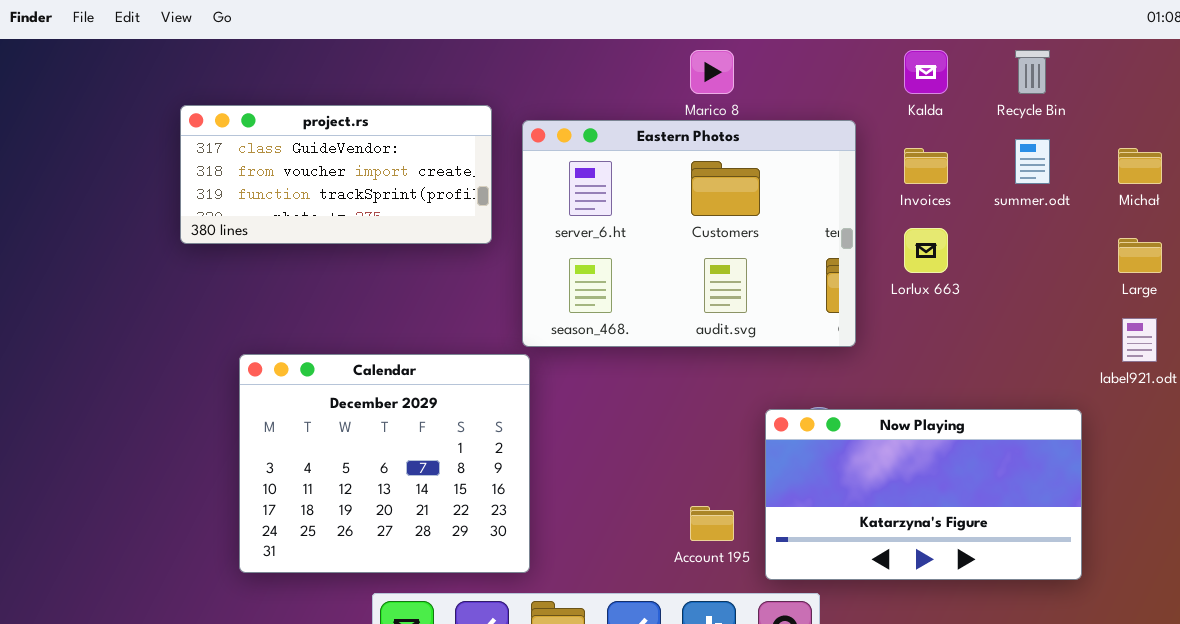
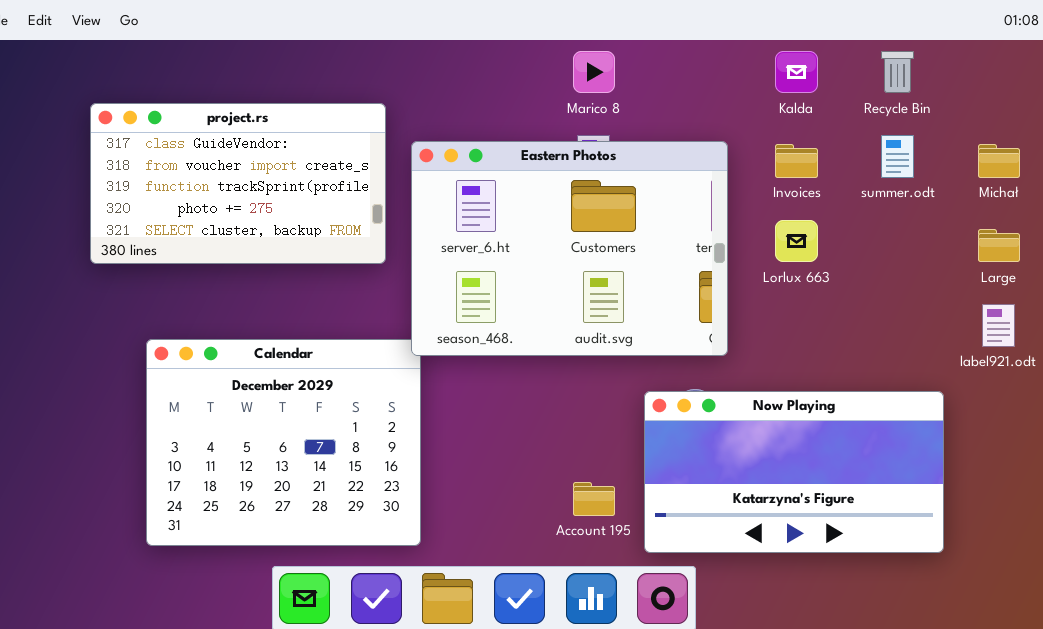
project.rs: [180,105,492,244] -> [90,103,386,264], resized
Eastern Photos: [522,120,856,347] -> [411,141,728,356], moved

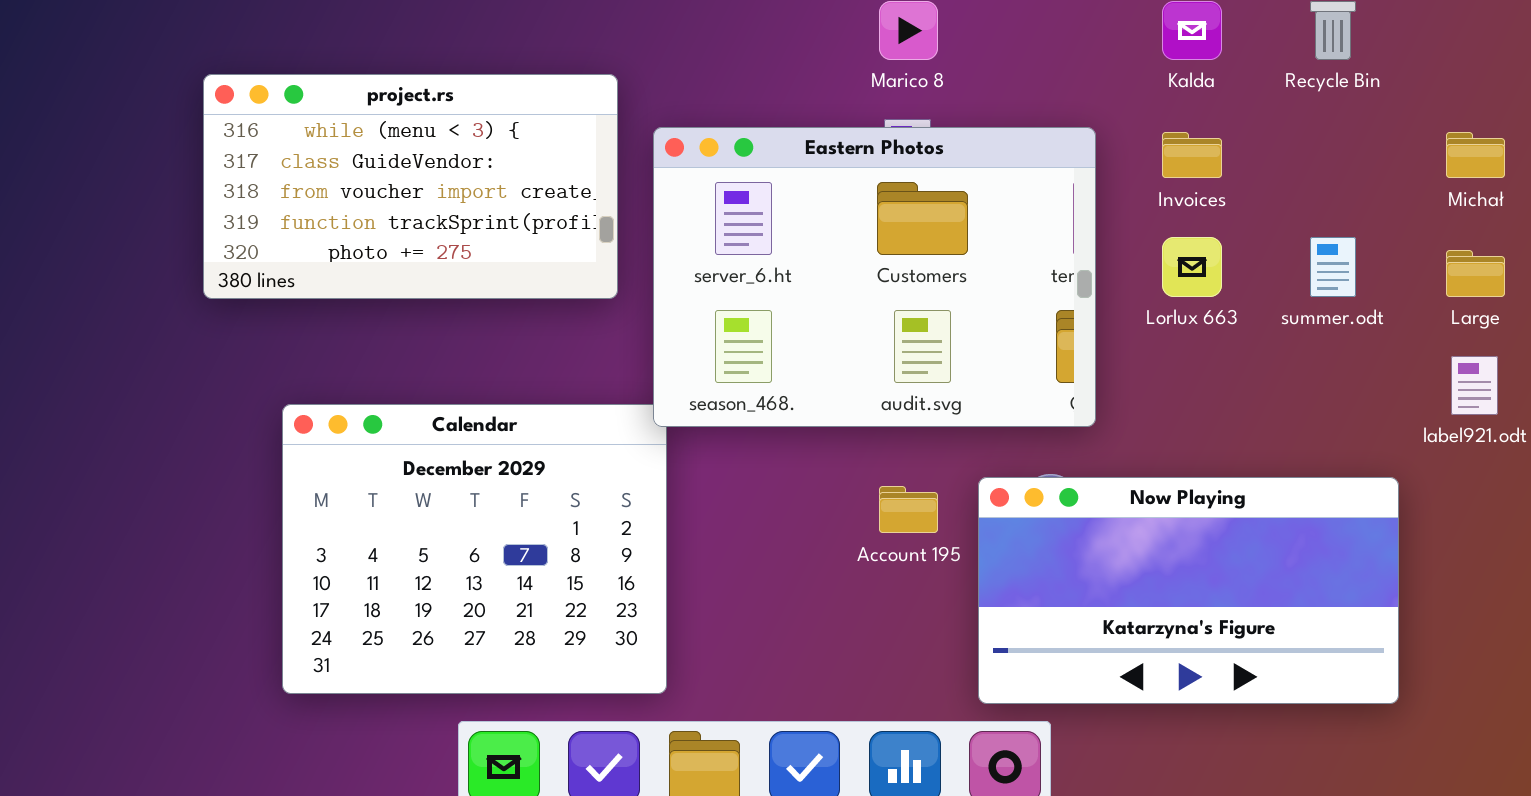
project.rs: [90,103,386,264] -> [203,74,618,299], scrolled up 1 row
summer.odt: [881,135,914,178] -> [1310,237,1356,297], moved
Account 195: [573,482,615,516] -> [879,486,938,533], moved

